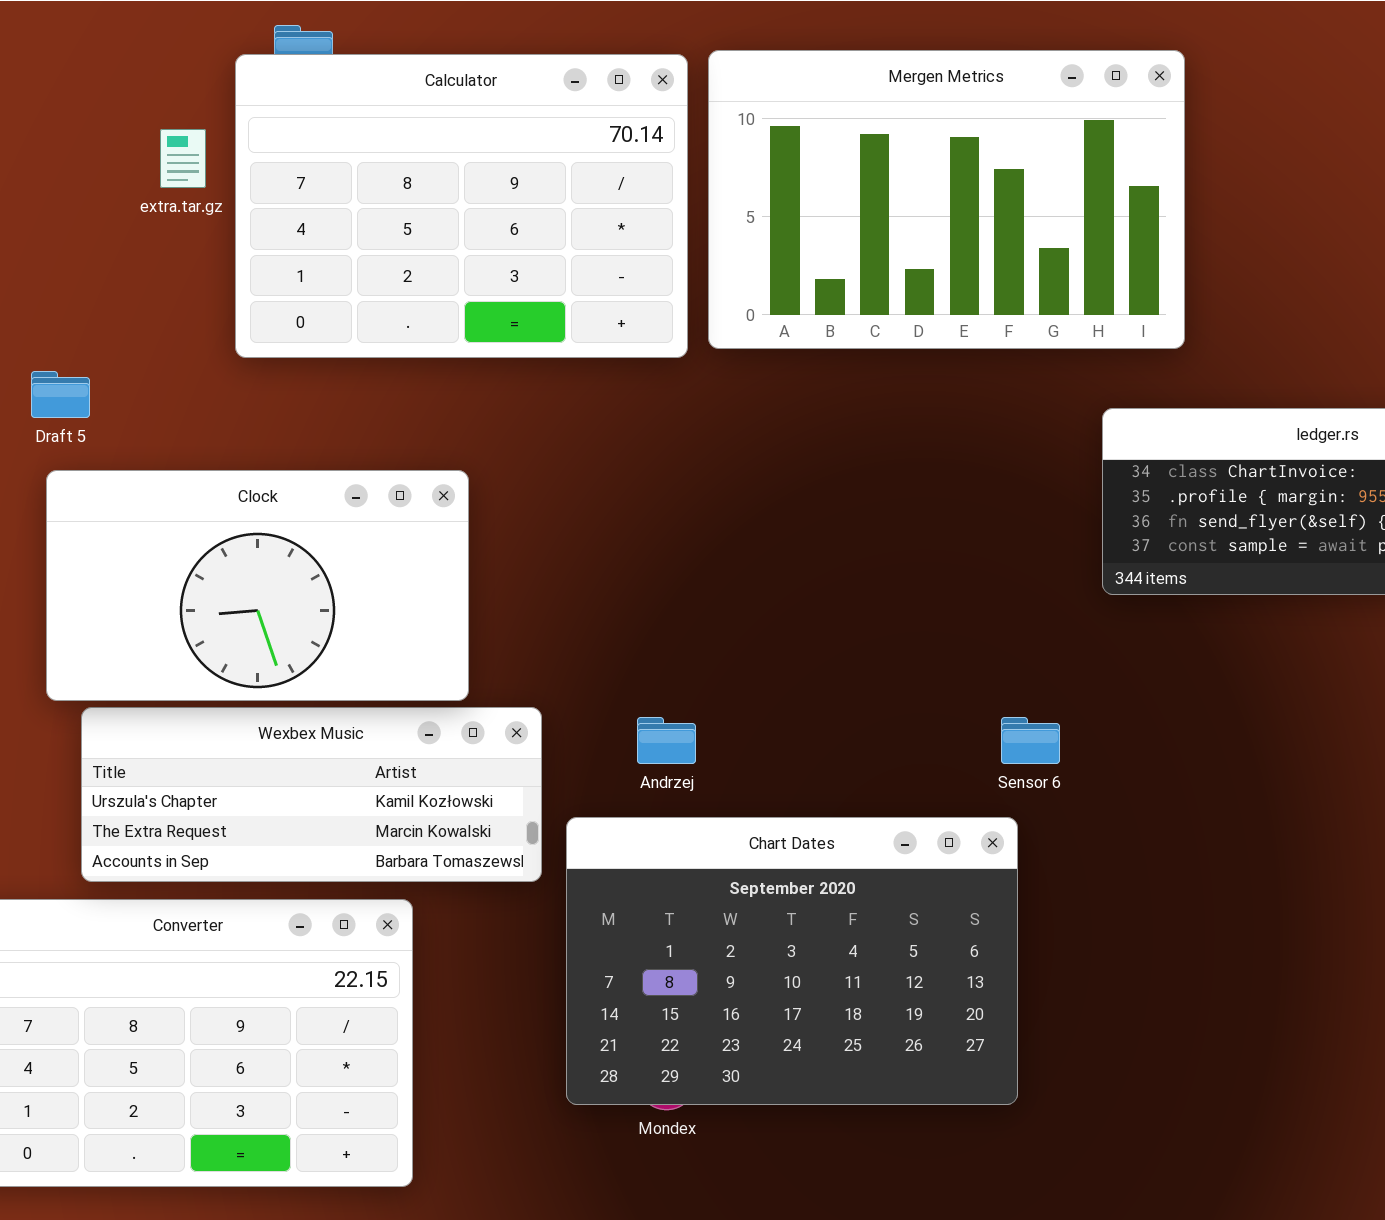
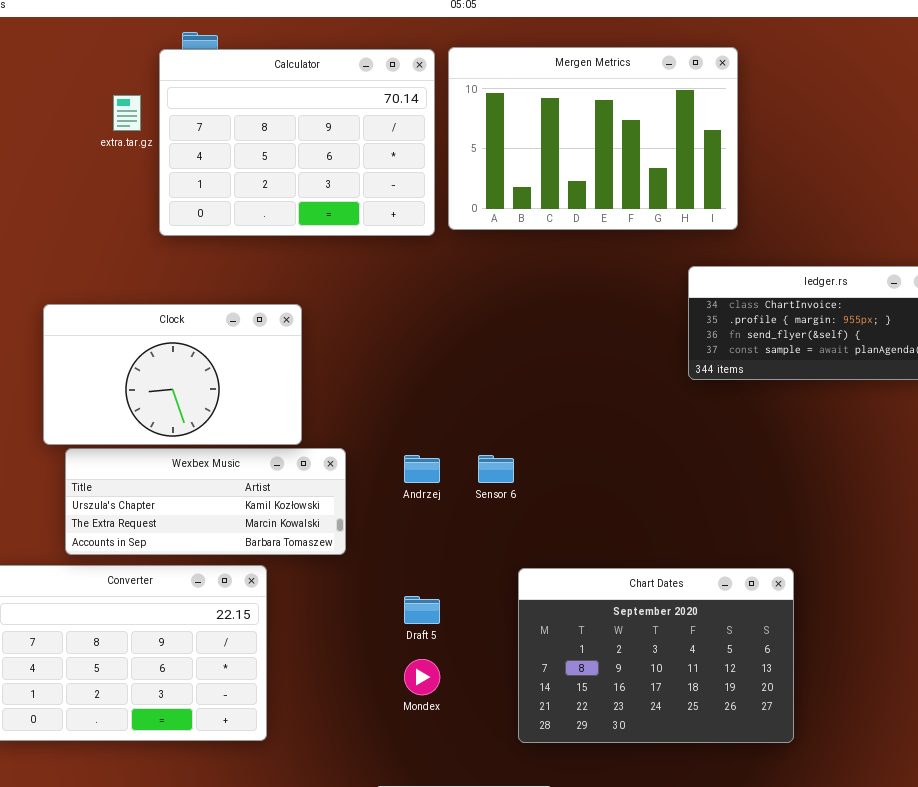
Draft 5: [31,371,90,418] -> [404,596,440,624], moved
Sensor 6: [1001,717,1060,764] -> [478,455,514,483], moved
Chart Dates: [566,817,1018,1105] -> [518,568,794,743], moved

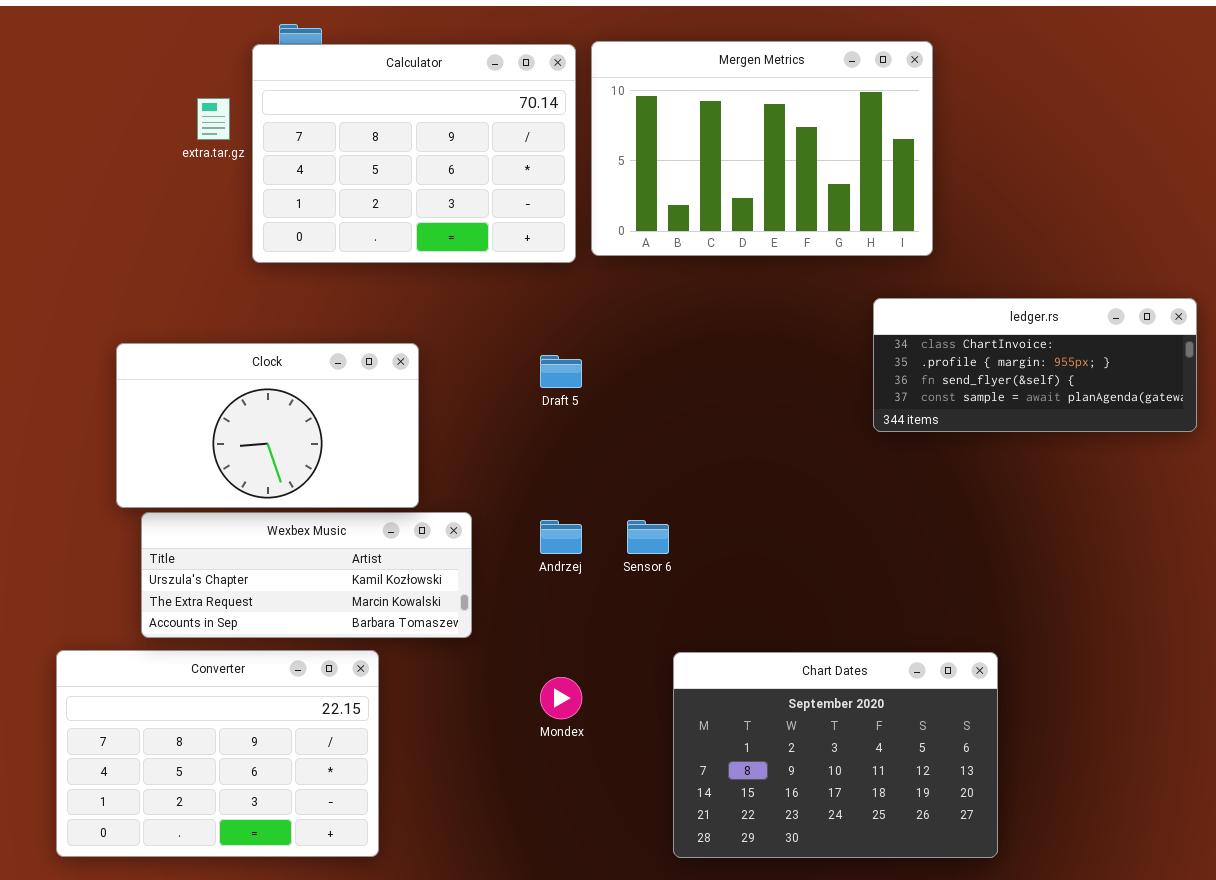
Draft 5: [404,596,440,624] -> [540,355,582,388], moved
Mondex: [404,659,440,695] -> [540,677,582,719], moved

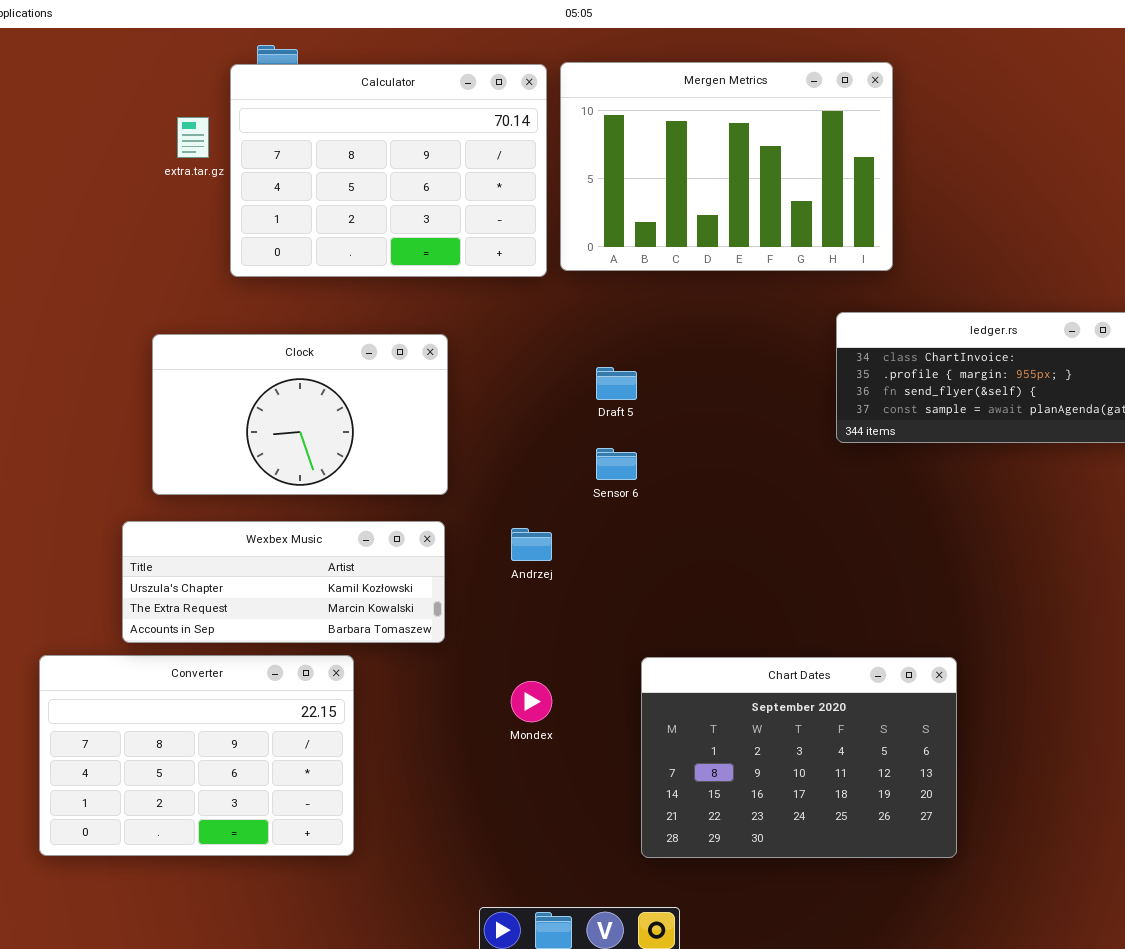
Clock: [116,343,419,508] -> [152,334,448,495], moved
Draft 5: [540,355,582,388] -> [596,367,637,400], moved
Sensor 6: [627,520,669,554] -> [596,448,637,480], moved

